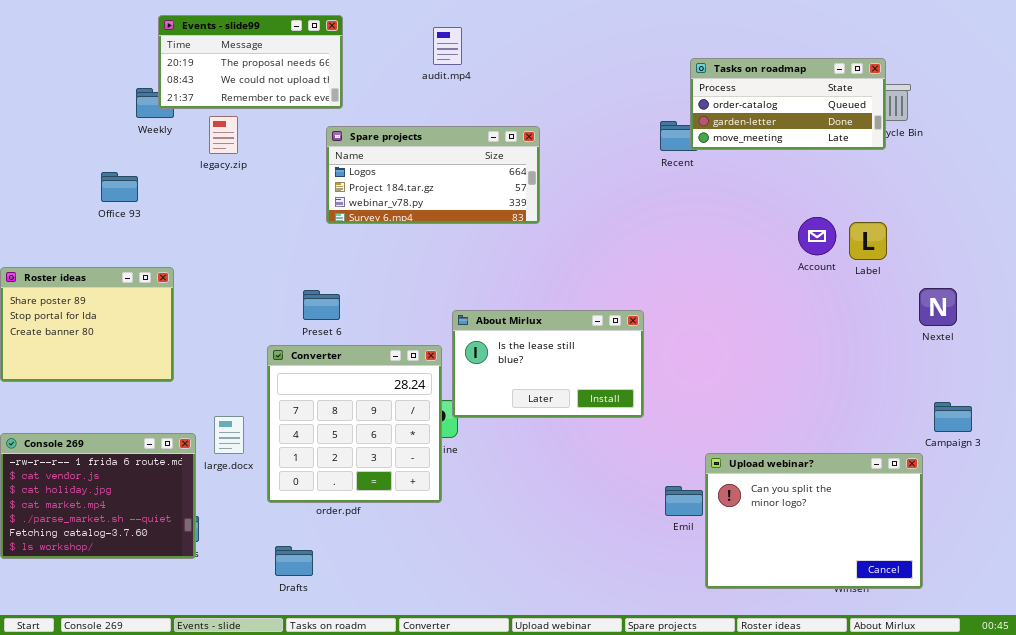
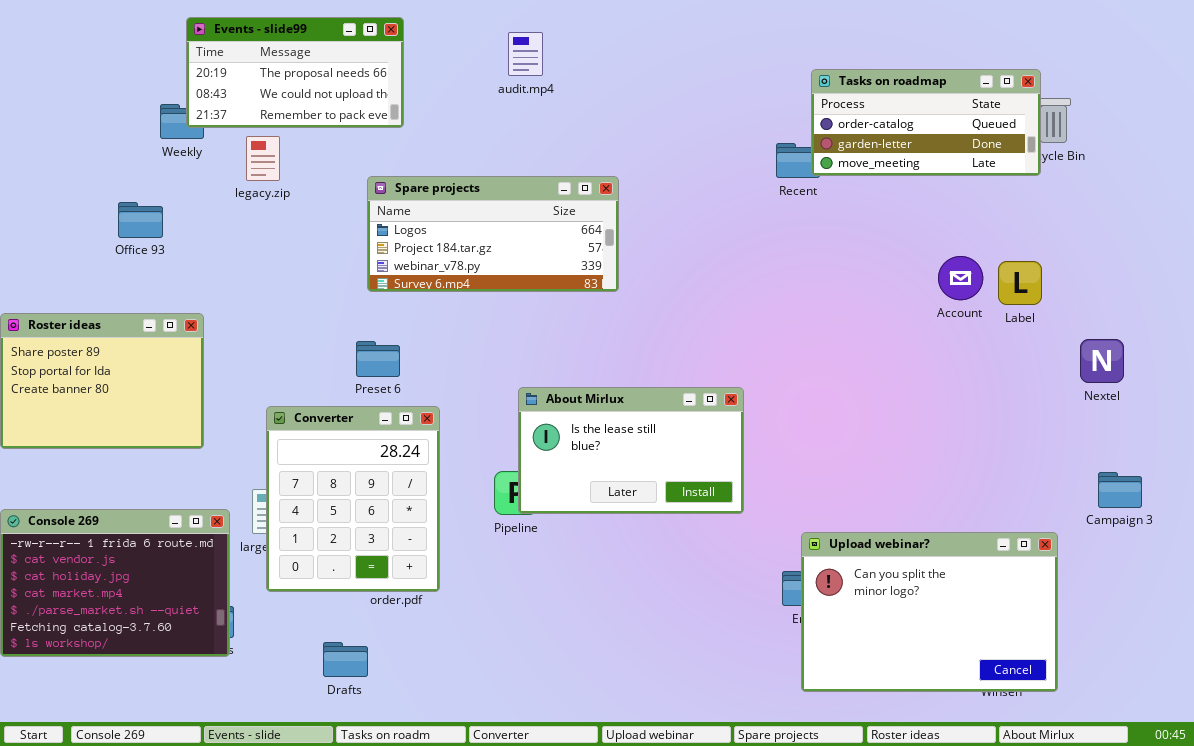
Spare projects: [326,126,540,224] -> [367,176,619,292], moved
About Mirlux: [452,310,644,418] -> [518,387,744,514], moved
Converter: [267,345,442,503] -> [266,406,440,592], moved, resized
Upload webinar?: [705,453,923,589] -> [801,532,1058,692], moved

